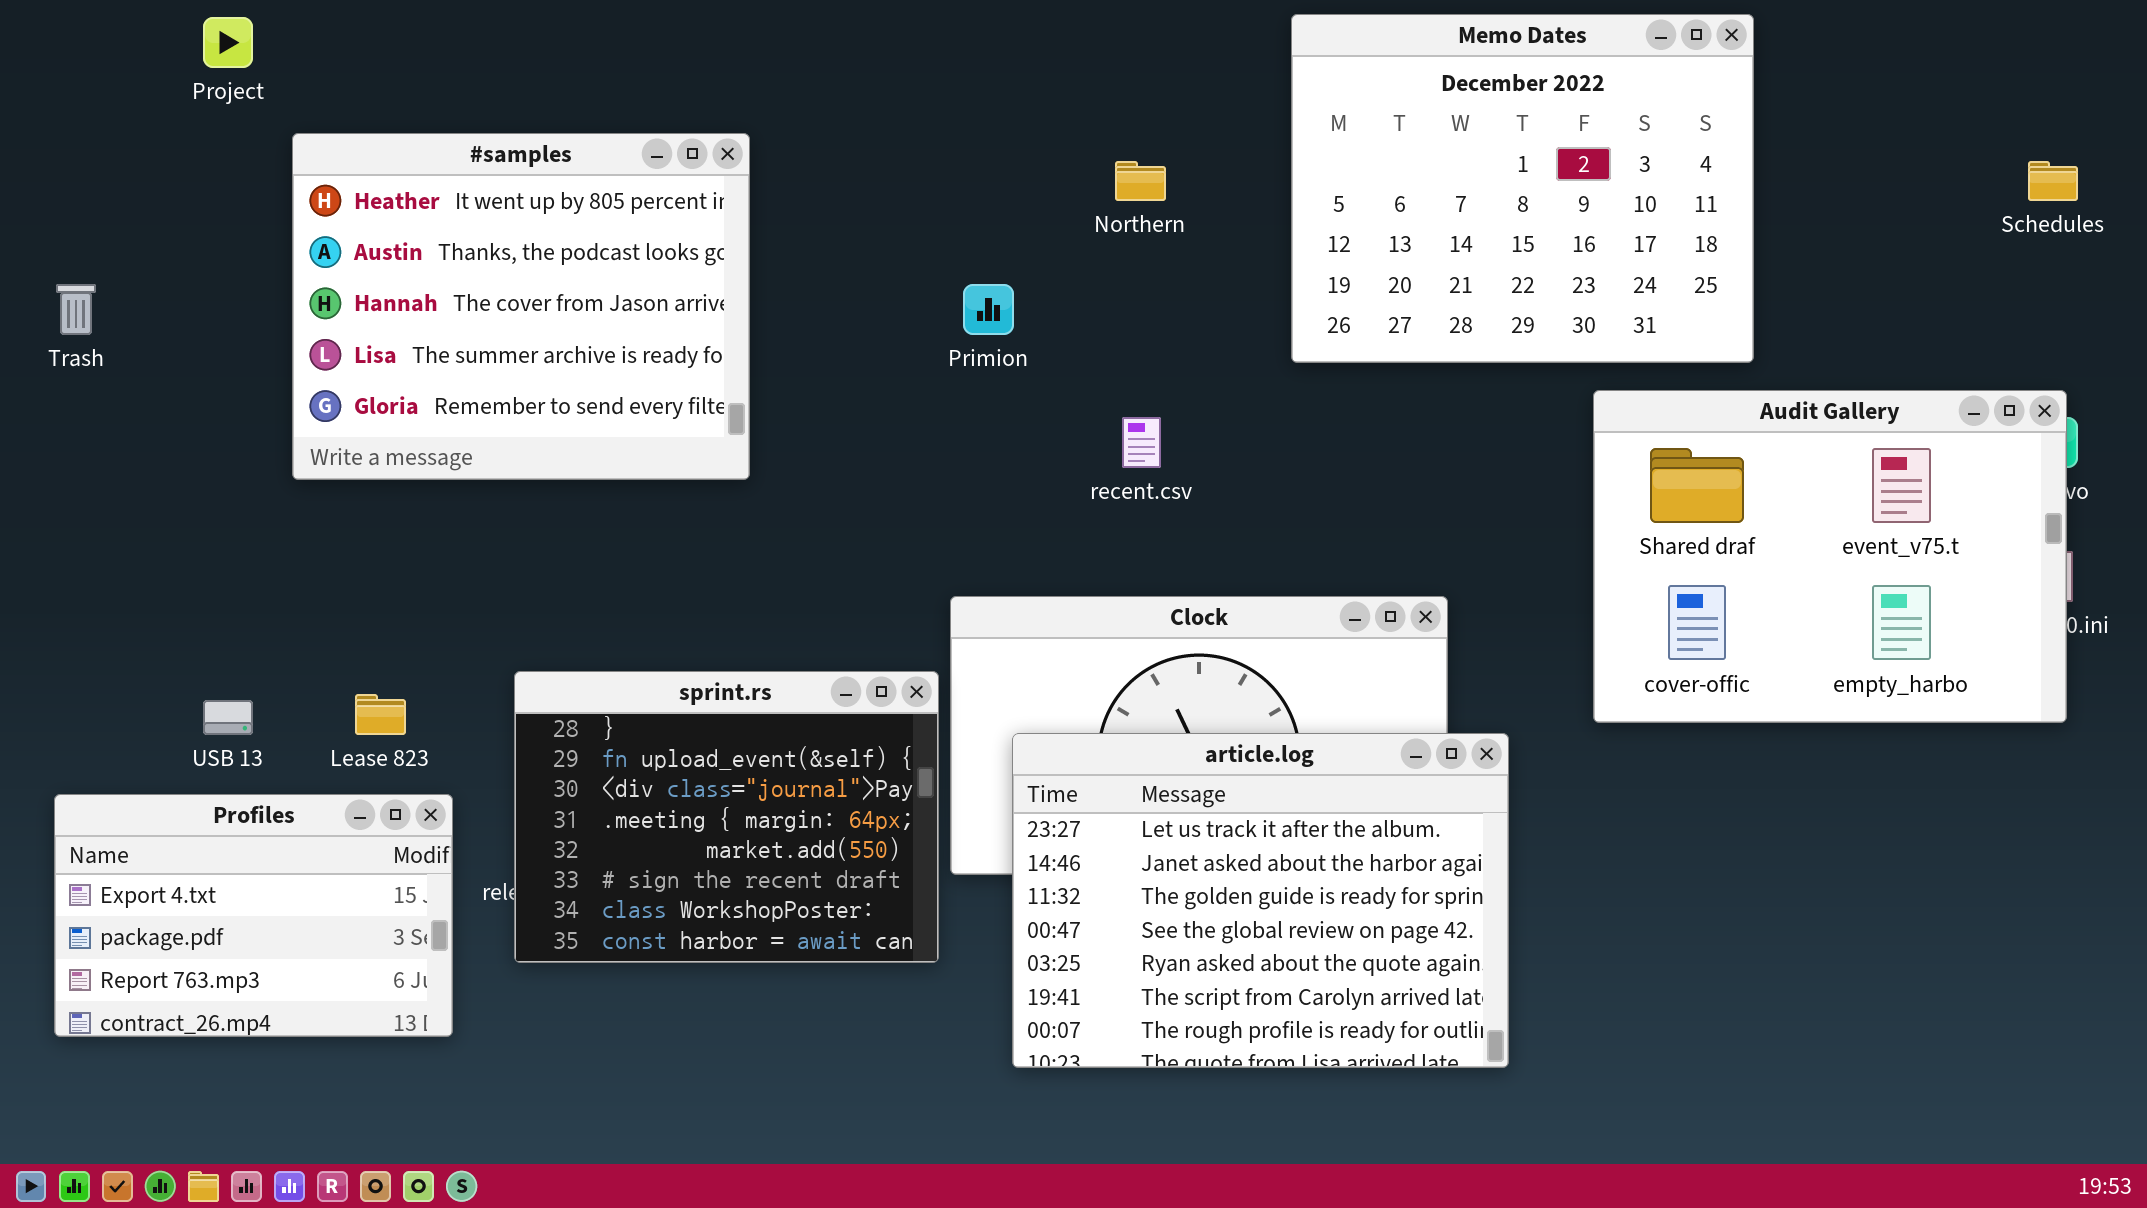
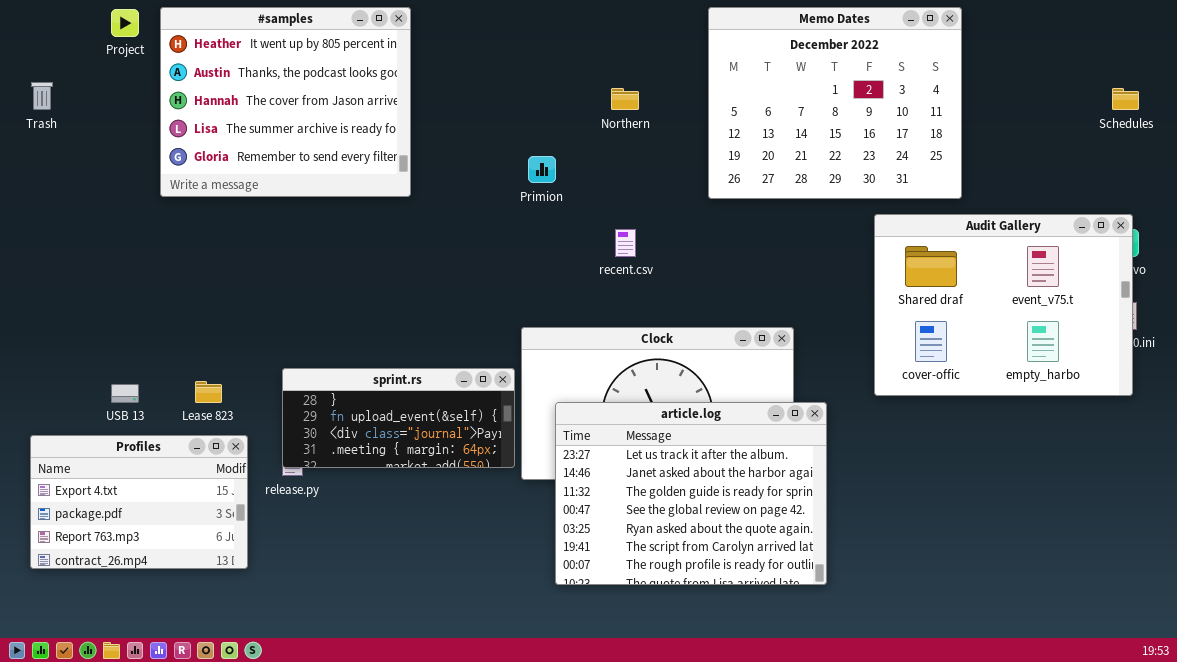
#samples: [292,133,750,480] -> [160,7,411,197], moved
Trash: [56,284,96,335] -> [31,82,53,110], moved
sprint.rs: [514,671,939,963] -> [282,368,515,468], resized

